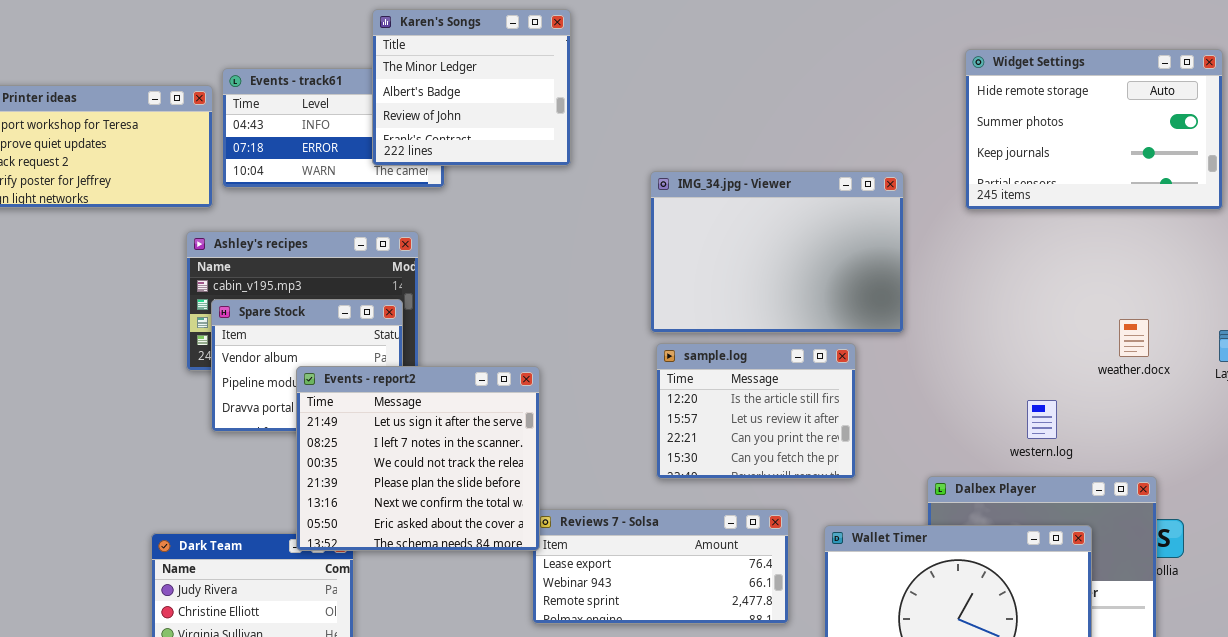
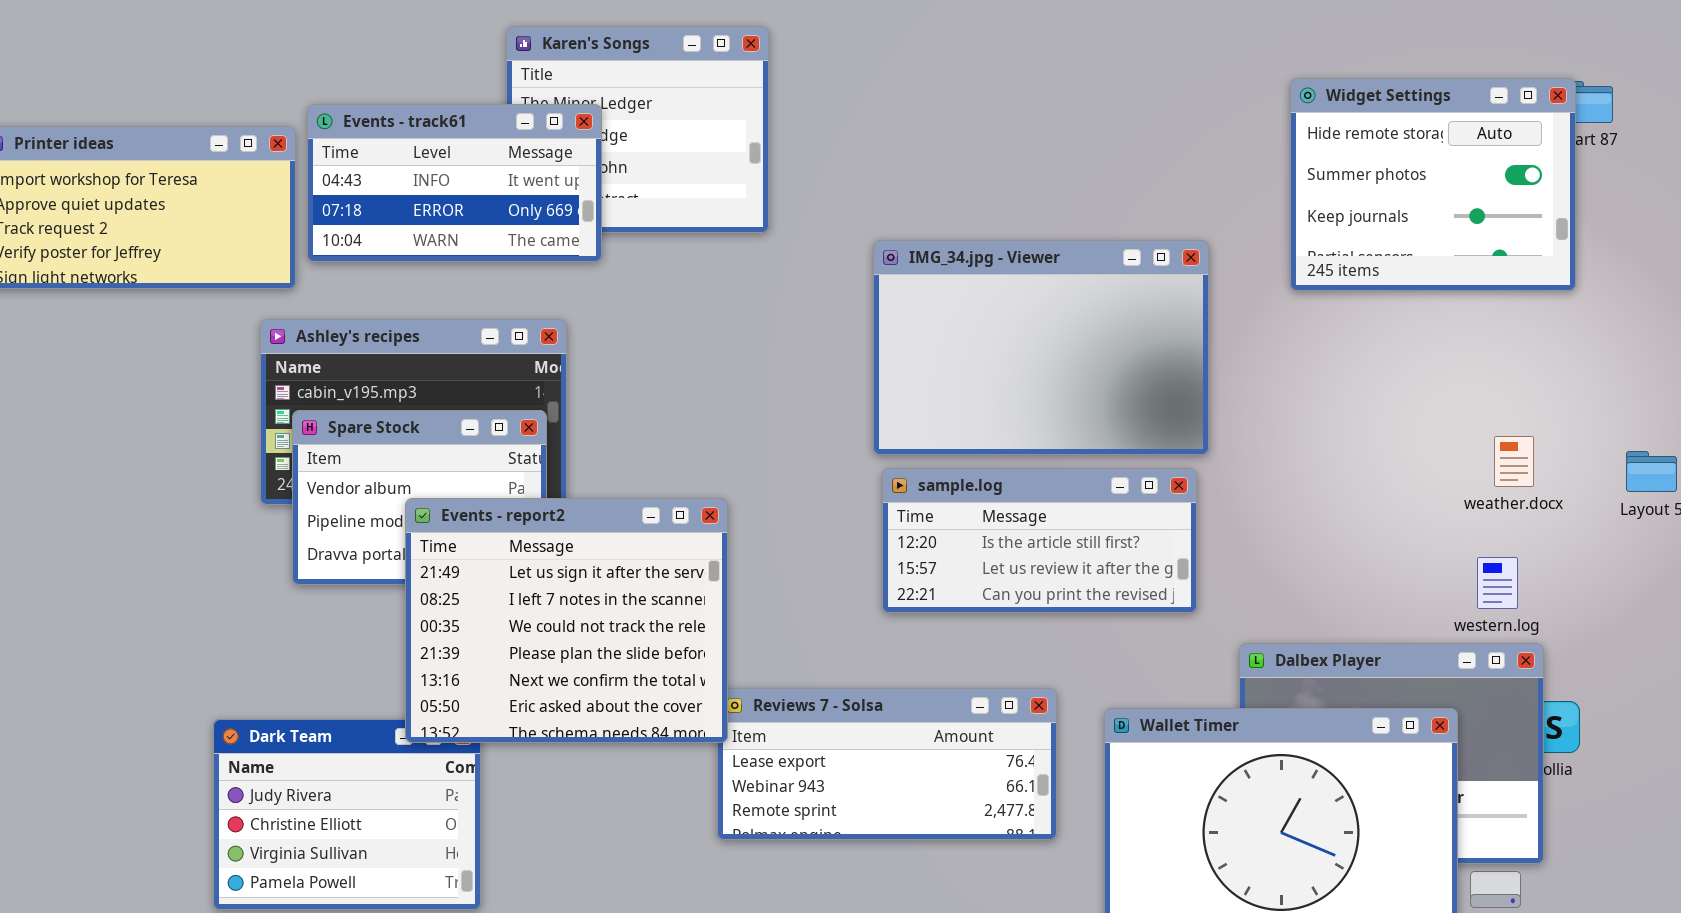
Widget Settings: [965,49,1223,210] -> [1290,78,1576,291], resized
Events - track61: [222,68,445,188] -> [307,104,602,262], raised
sample.log: [656,343,856,479] -> [882,468,1197,613], resized
western.log: [1027,400,1057,439] -> [1477,557,1518,609], moved

